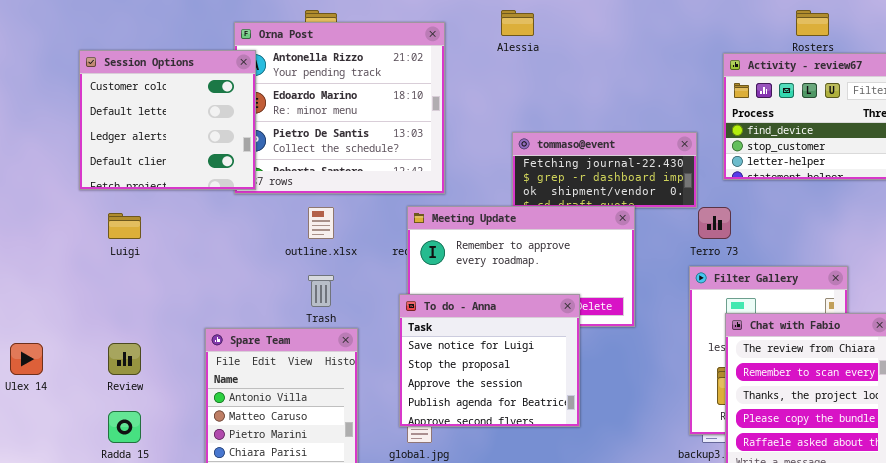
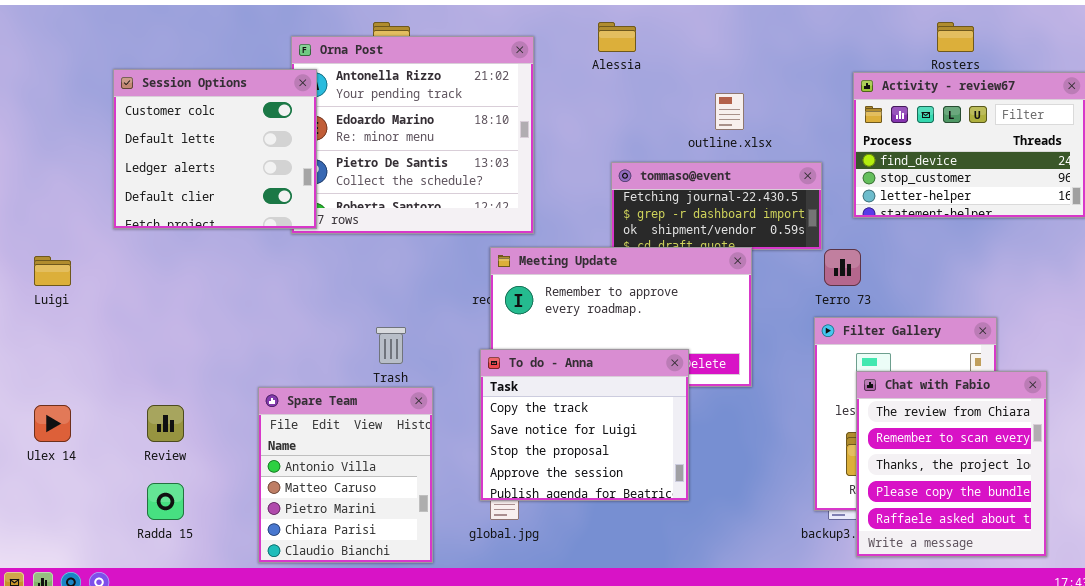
outline.xlsx: [308,207,334,239] -> [715,93,744,130], moved
Luigi: [108,213,141,239] -> [34,256,71,286], moved
To do - Anna: [399,294,580,427] -> [480,349,689,501], scrolled up 1 row

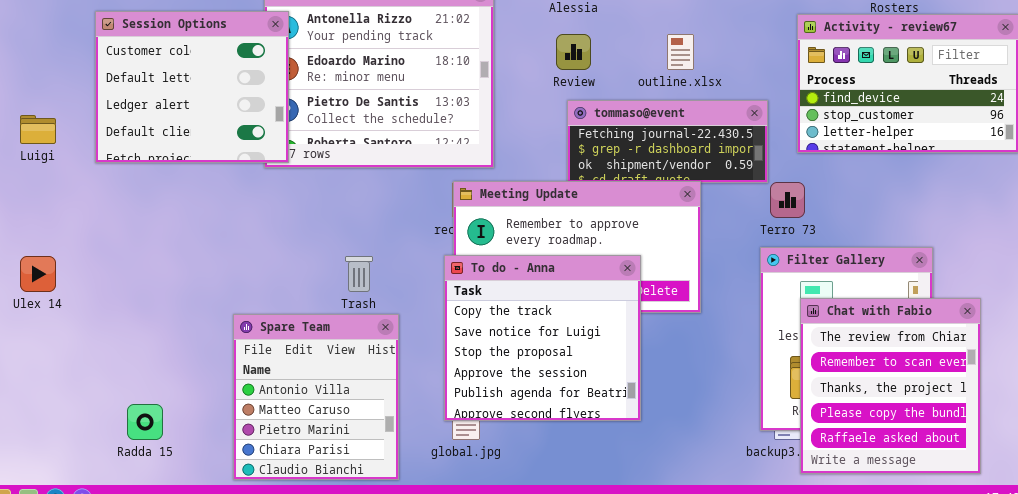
Luigi: [34,256,71,286] -> [20,115,56,144], moved
To do - Anna: [480,349,689,501] -> [444,255,641,421], resized
Ulex 14: [34,405,71,442] -> [20,256,56,292], moved
Review: [147,405,184,442] -> [556,34,591,70], moved

